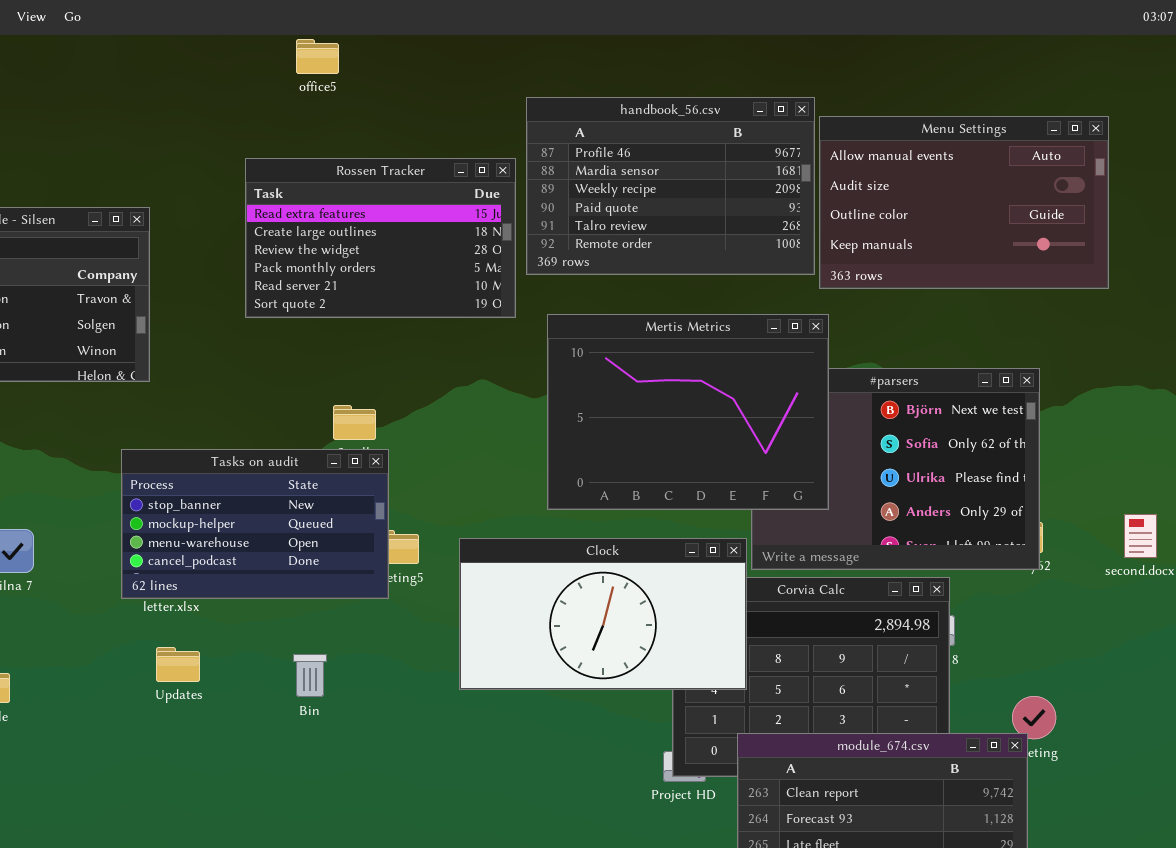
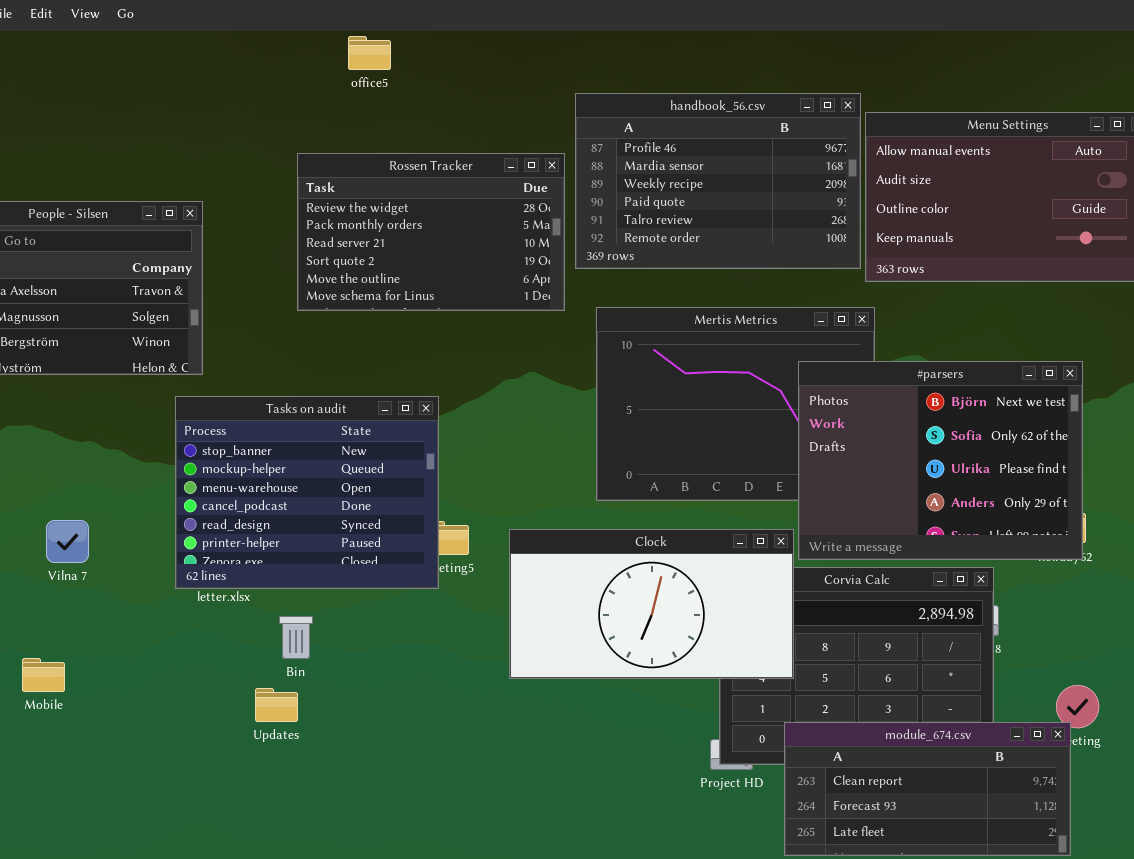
Rossen Tracker: [245,158,516,318] -> [297,153,565,311], scrolled down 2 rows
#parsers: [751,368,1040,570] -> [798,361,1083,560], raised
Tasks on audit: [121,449,389,599] -> [175,396,439,589], resized
Updates: [156,647,200,682] -> [255,688,298,722], moved
Bin: [293,654,327,697] -> [279,616,313,659], moved

